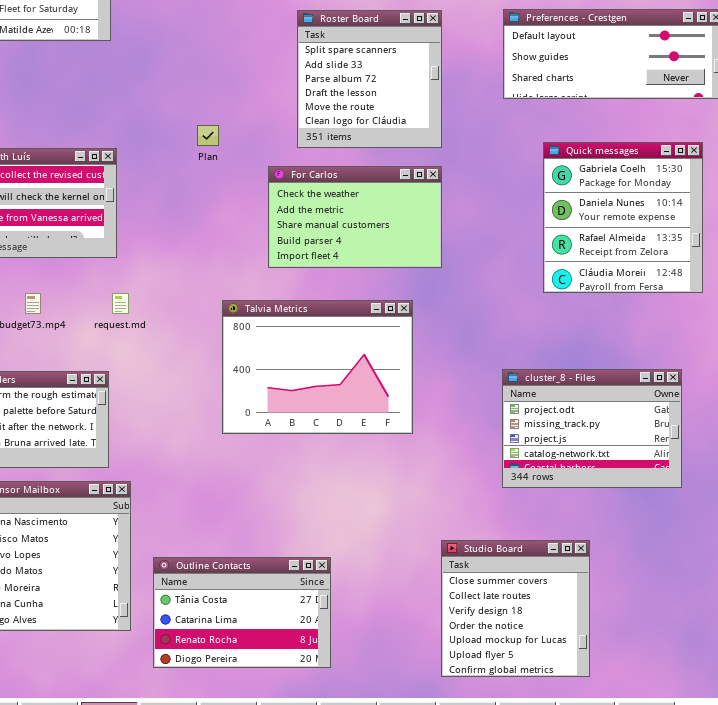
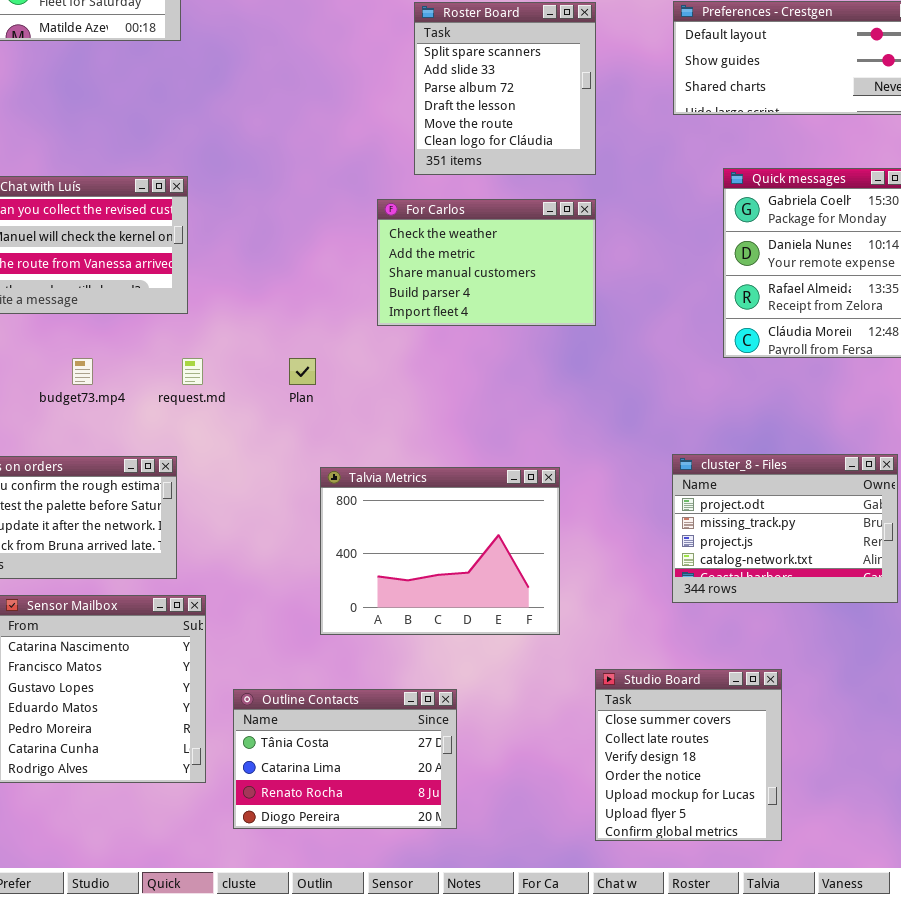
Plan: [197,125,219,146] -> [289,358,316,385], moved
Talvia Metrics: [222,300,413,434] -> [320,467,560,635], moved

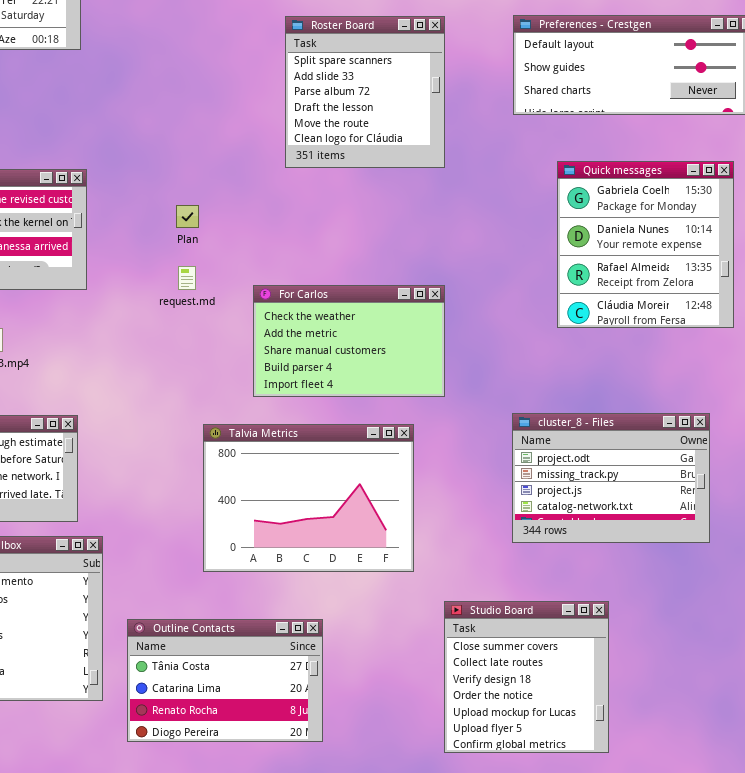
For Carlos: [377,199,596,326] -> [253,285,445,397], moved
request.md: [182,358,203,385] -> [178,266,196,290], moved
Plan: [289,358,316,385] -> [176,205,199,228], moved

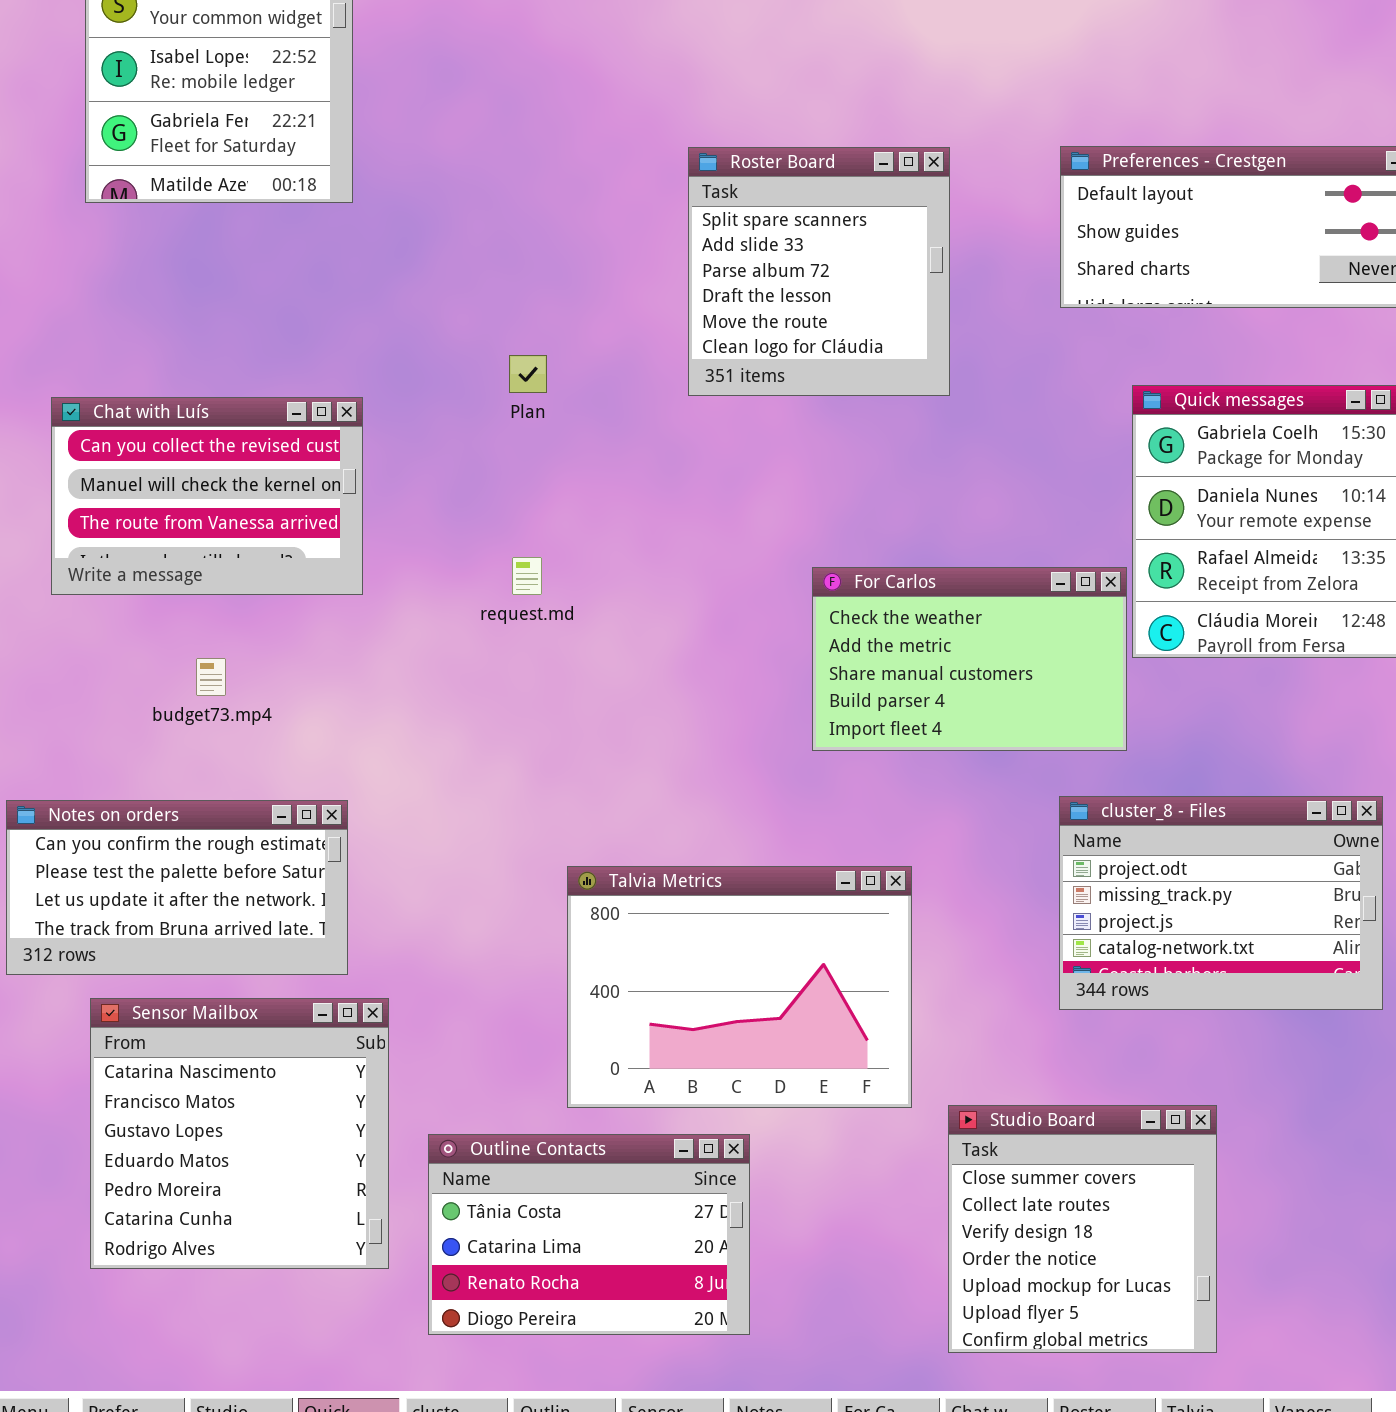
Plan: [176,205,199,228] -> [509,355,547,393], moved
For Carlos: [253,285,445,397] -> [812,567,1127,751], moved
Talvia Metrics: [203,424,414,572] -> [567,866,912,1108], moved

